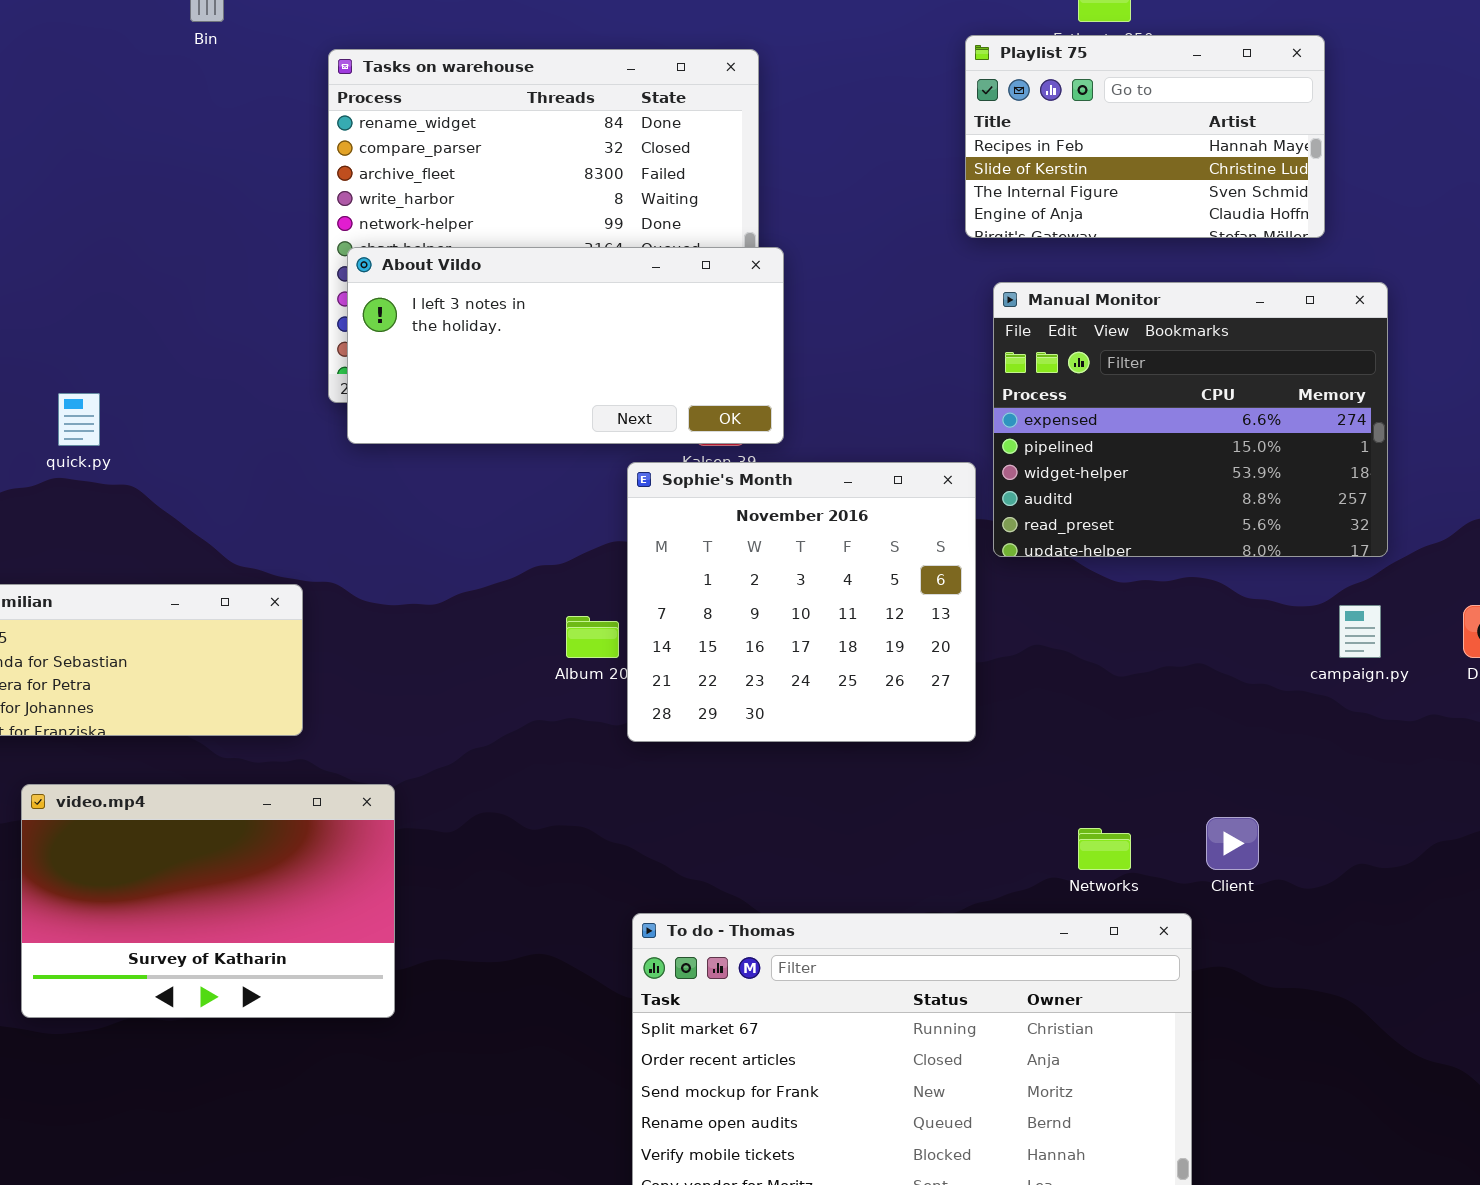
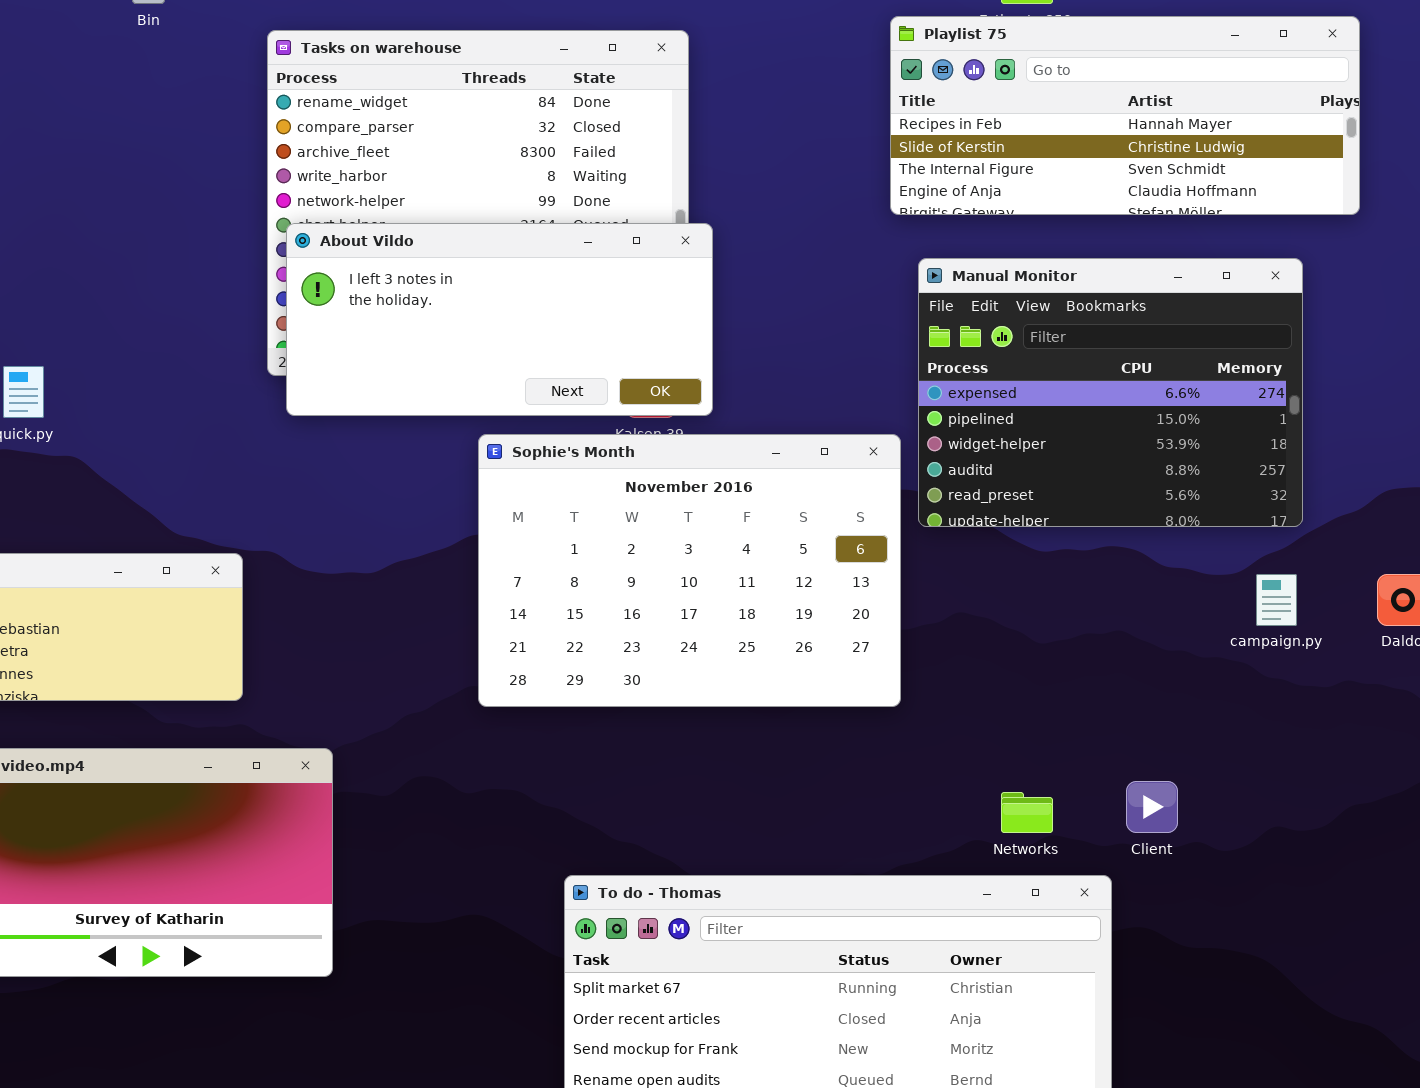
Playlist 75: [965,35,1325,238] -> [890,16,1360,215], resized
Sophie's Month: [627,462,976,742] -> [478,434,901,707], resized

